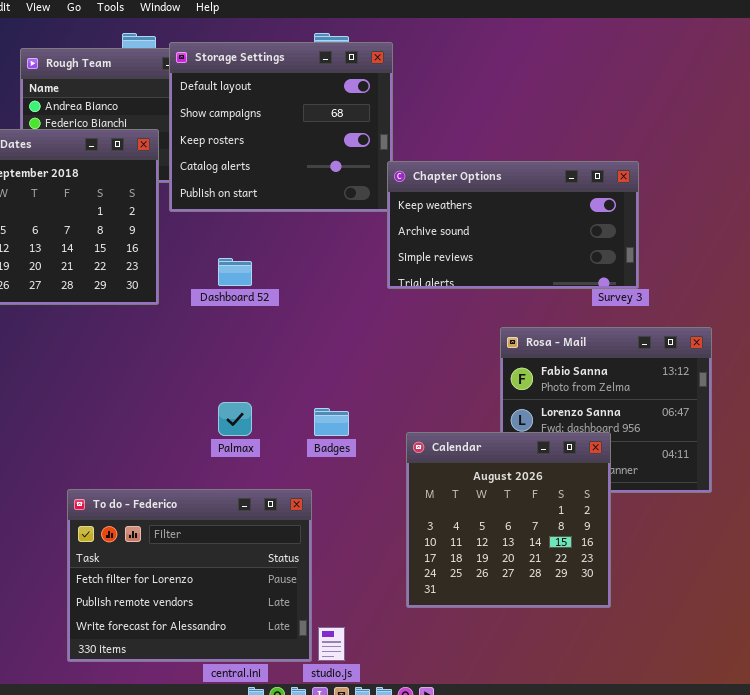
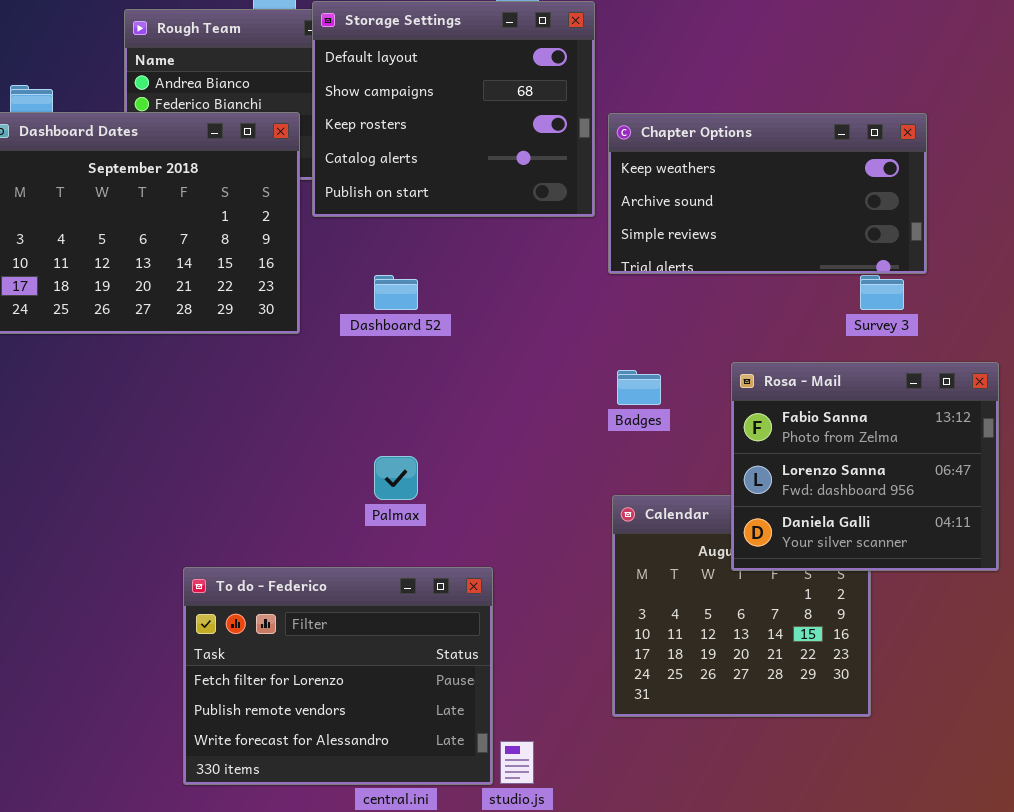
Chapter Options: [387,161,639,289] -> [608,113,927,274], moved
Rosa - Mail: [500,327,712,493] -> [731,362,999,571], raised
Badges: [314,408,349,436] -> [617,370,661,405], moved

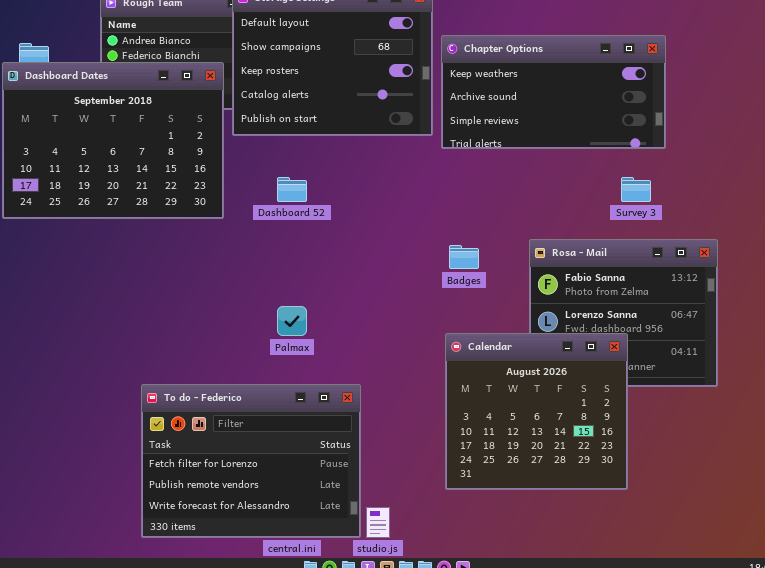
Chapter Options: [608,113,927,274] -> [441,35,666,149], moved
Calendar: [612,495,871,717] -> [445,333,628,490], raised

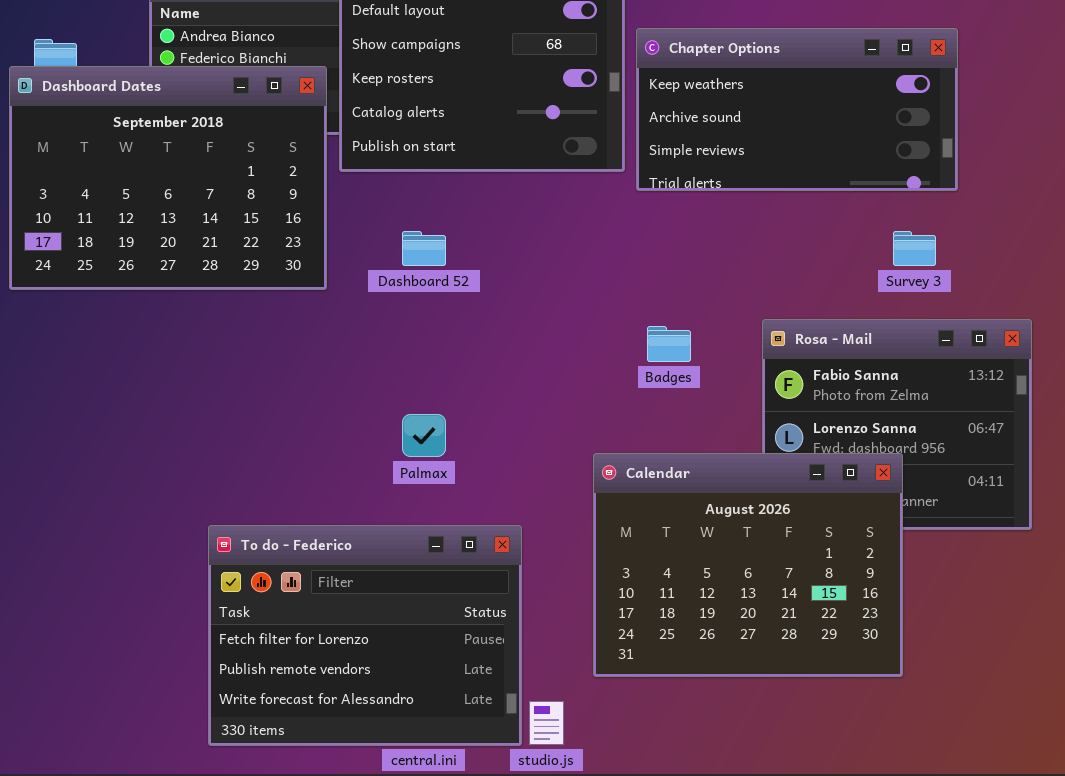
Calendar: [445,333,628,490] -> [593,453,903,677], resized

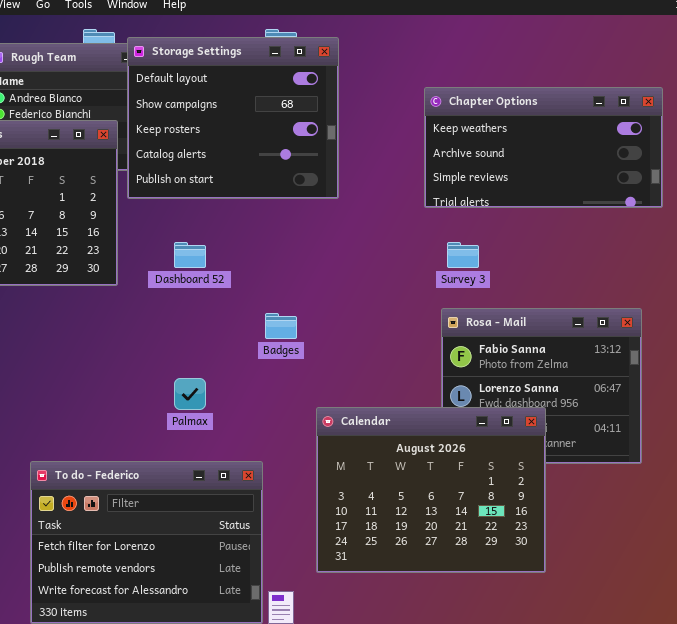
Chapter Options: [636,28,958,191] -> [424,87,663,208], moved
Survey 3: [893,231,936,266] -> [447,242,479,268], moved
Badges: [647,326,691,362] -> [265,313,297,339], moved

